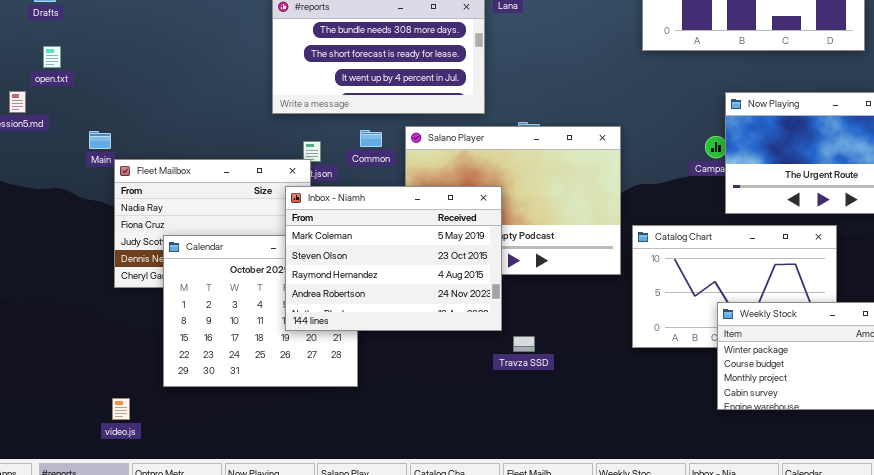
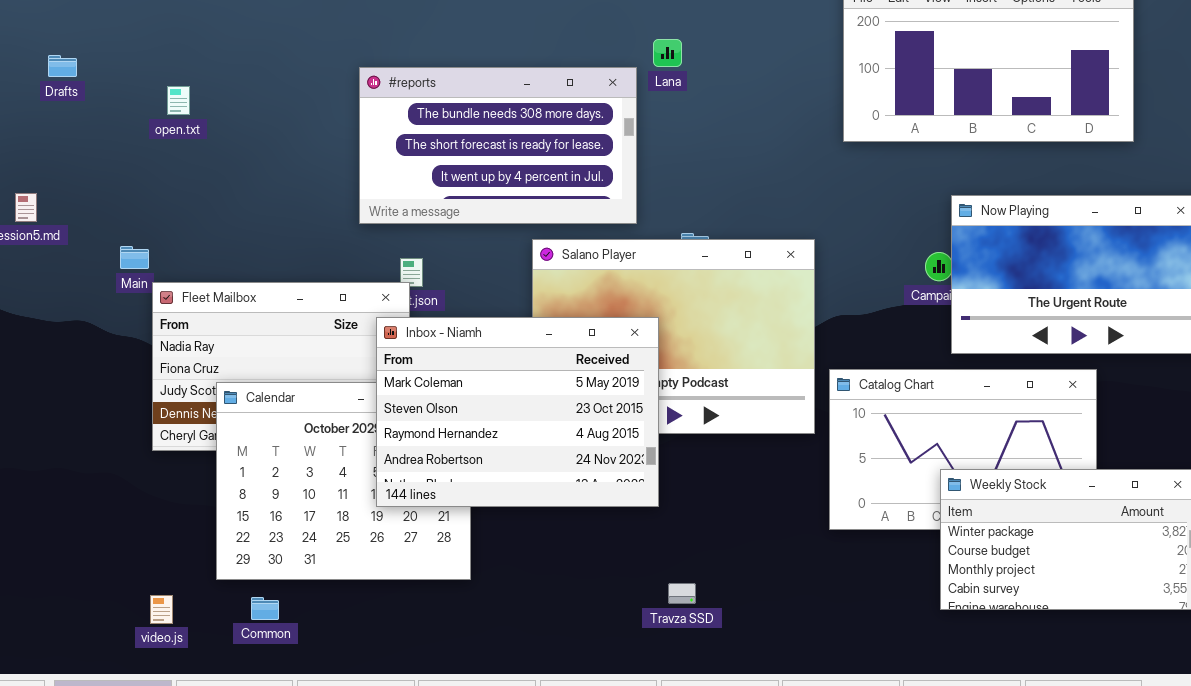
open.txt: [43,46,61,68] -> [167,86,190,115], moved
Common: [360,130,382,147] -> [251,597,279,620], moved
Travza SSD: [513,336,535,352] -> [668,583,696,604], moved

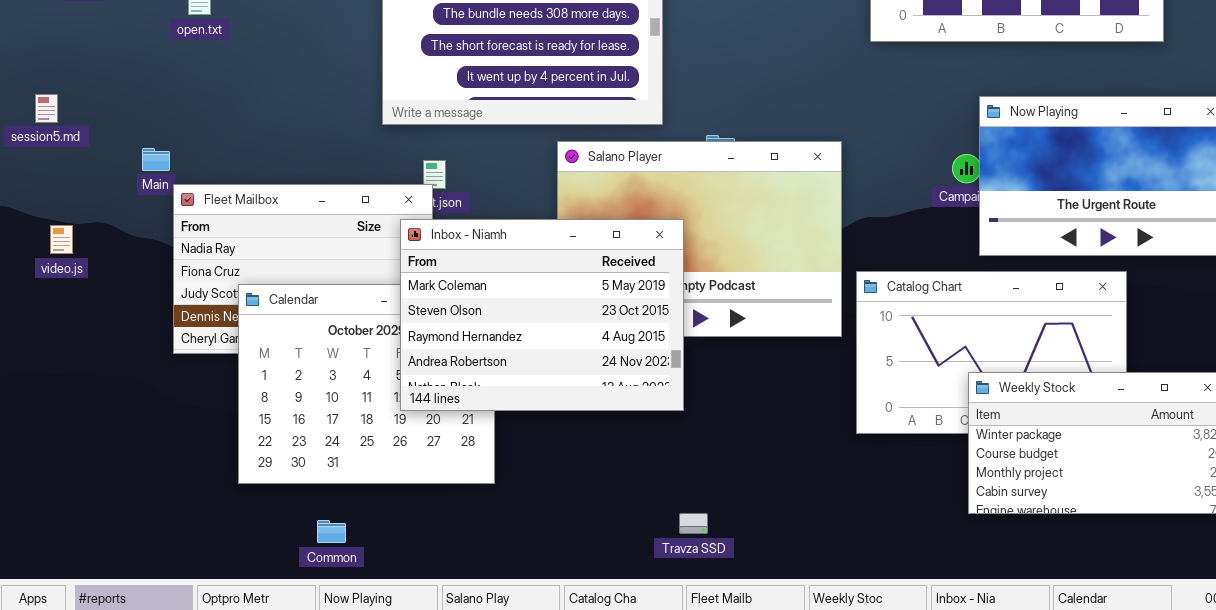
Travza SSD: [668,583,696,604] -> [679,513,708,534], moved
video.js: [150,595,173,624] -> [50,225,73,254], moved
Common: [251,597,279,620] -> [317,520,346,543], moved

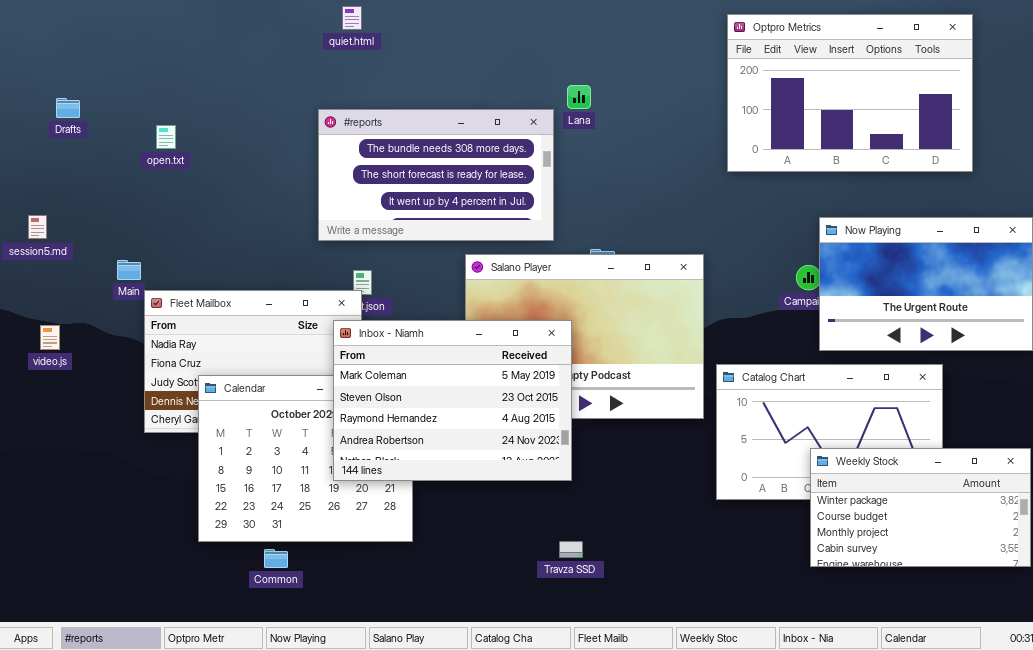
Travza SSD: [679,513,708,534] -> [559,541,583,558], moved
Common: [317,520,346,543] -> [264,549,288,568], moved

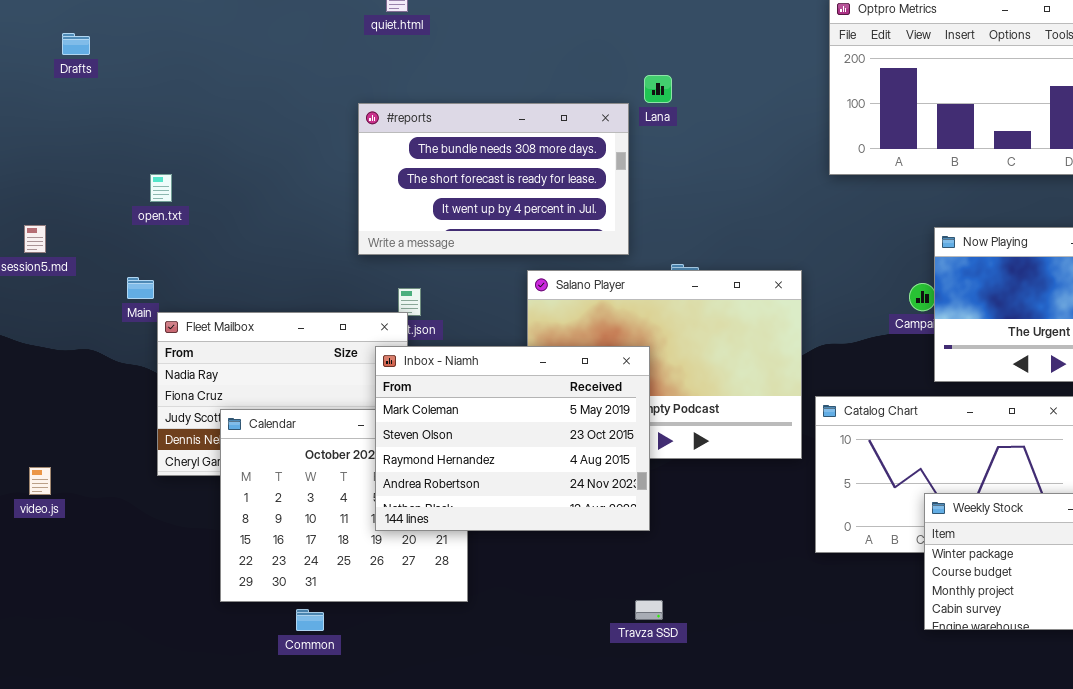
Drafts: [56,98,80,118] -> [62,33,90,55], moved
open.txt: [156,125,176,149] -> [150,174,172,202], moved
video.js: [40,325,60,350] -> [29,467,51,495], moved

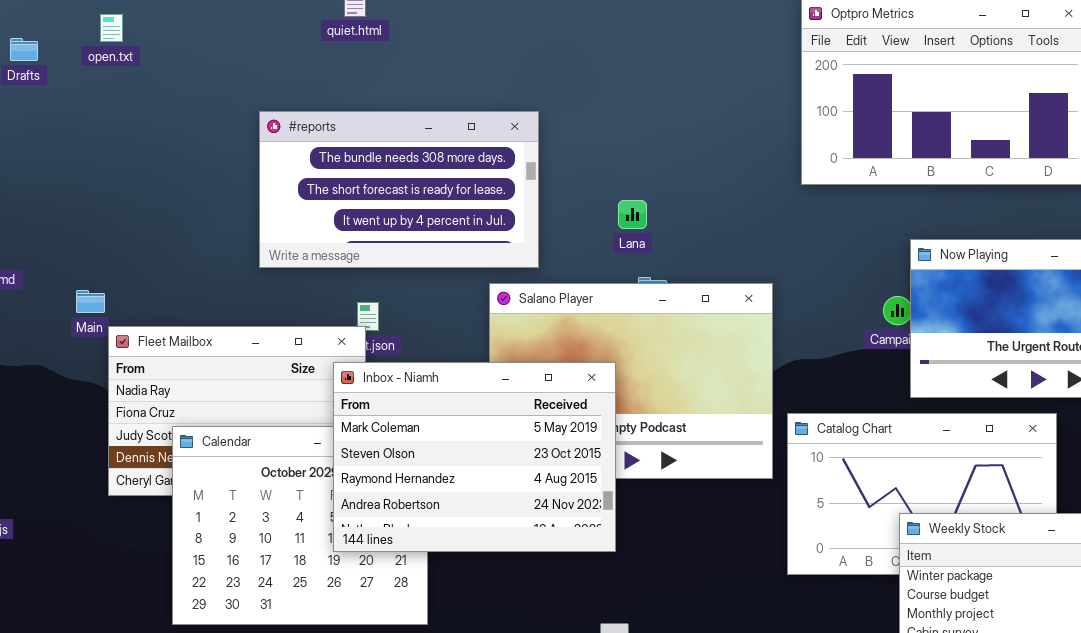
Lana: [644,75,672,103] -> [618,200,647,229], moved
#reports: [358,103,629,255] -> [259,111,539,268], moved
open.txt: [150,174,172,202] -> [100,14,123,42], moved

